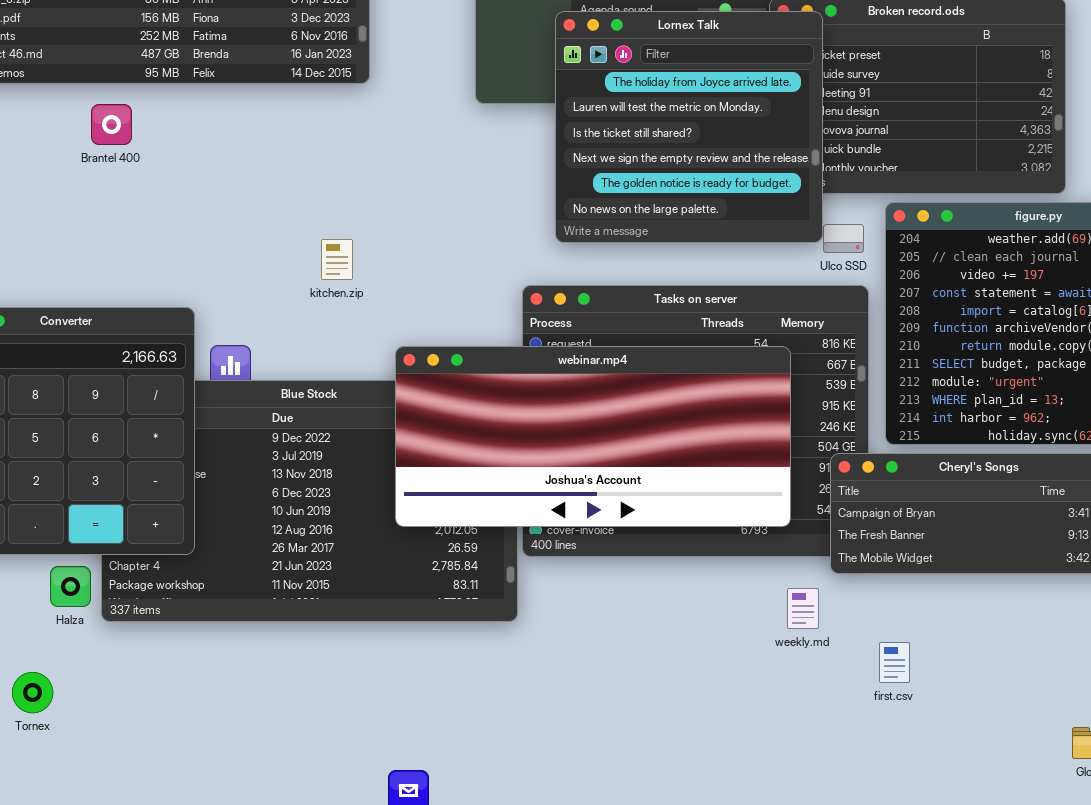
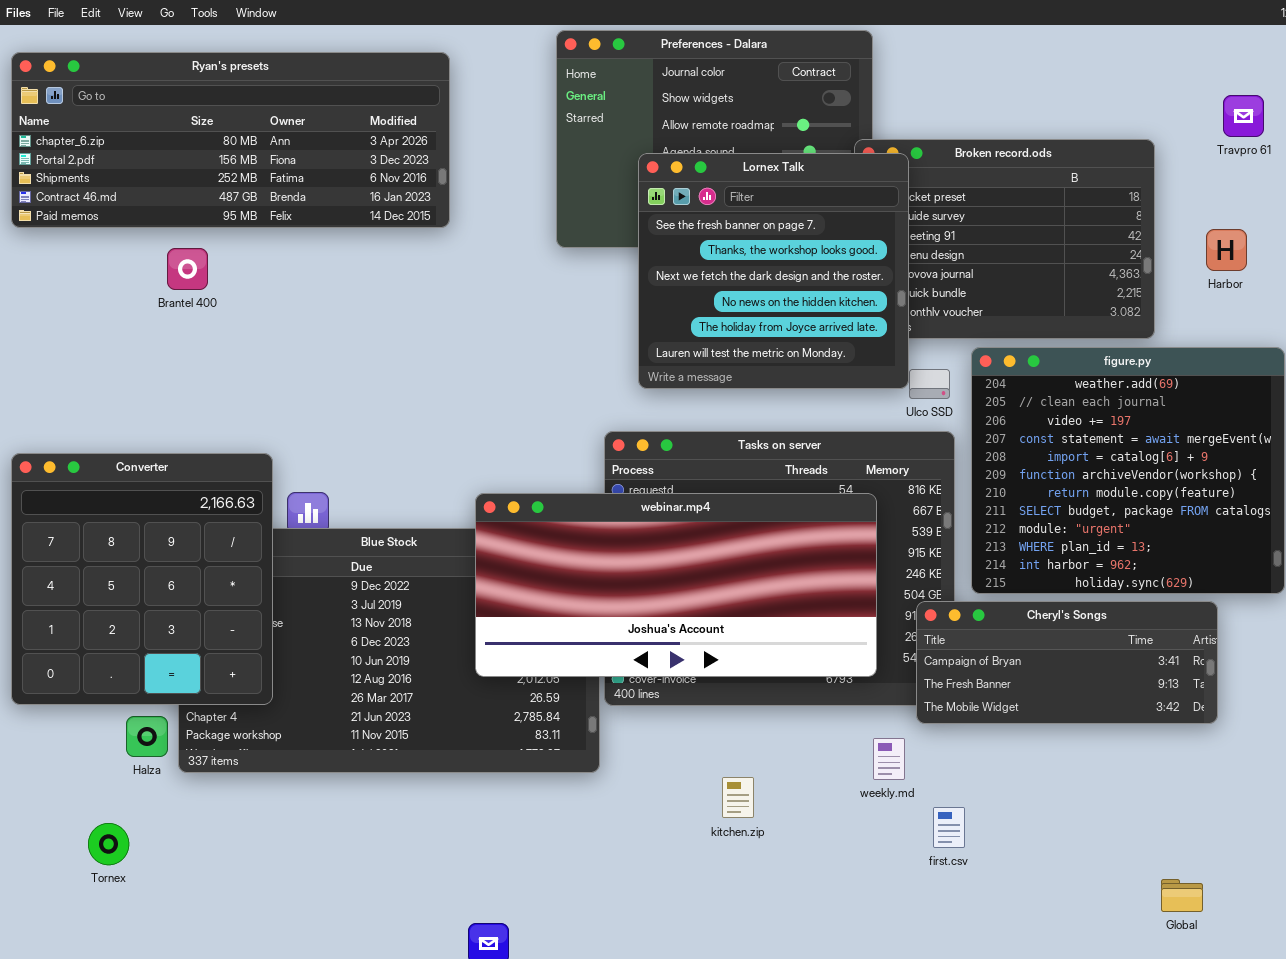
Lornex Talk: [555,11,823,243] -> [638,153,909,389], scrolled up 4 rows
kitchen.zip: [321,239,353,280] -> [722,777,754,818], moved
first.csv: [879,642,910,683] -> [933,807,965,848], moved

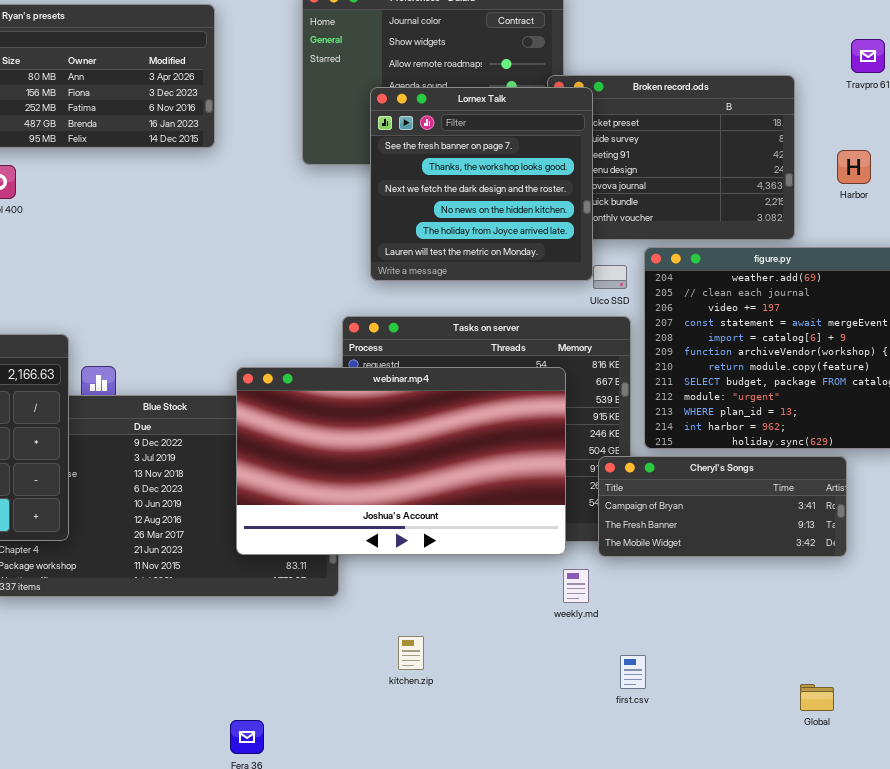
webinar.mp4: [475,493,877,677] -> [236,367,566,555], resized
kitchen.zip: [722,777,754,818] -> [398,636,424,670], moved
first.csv: [933,807,965,848] -> [620,655,646,689], moved

